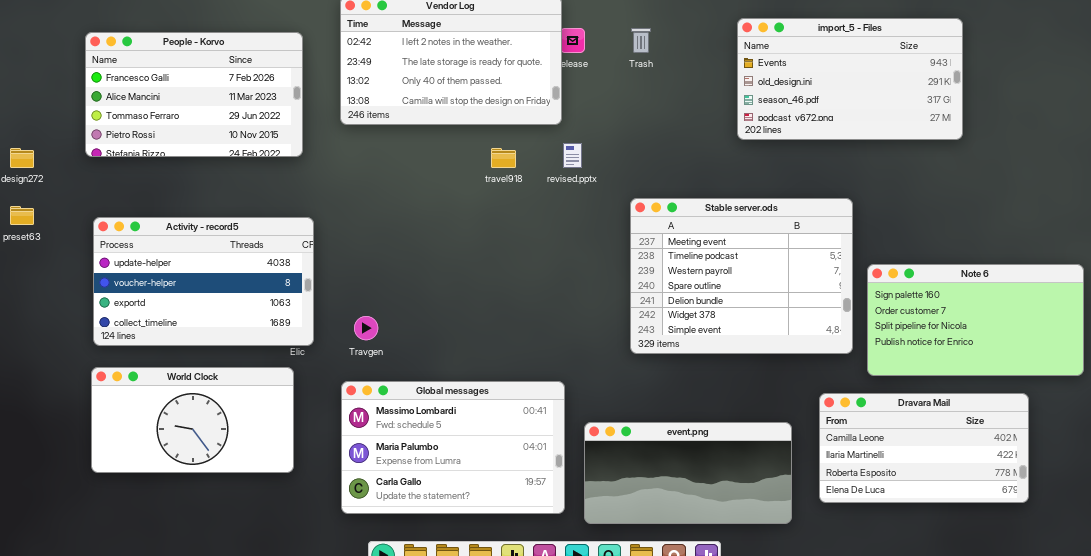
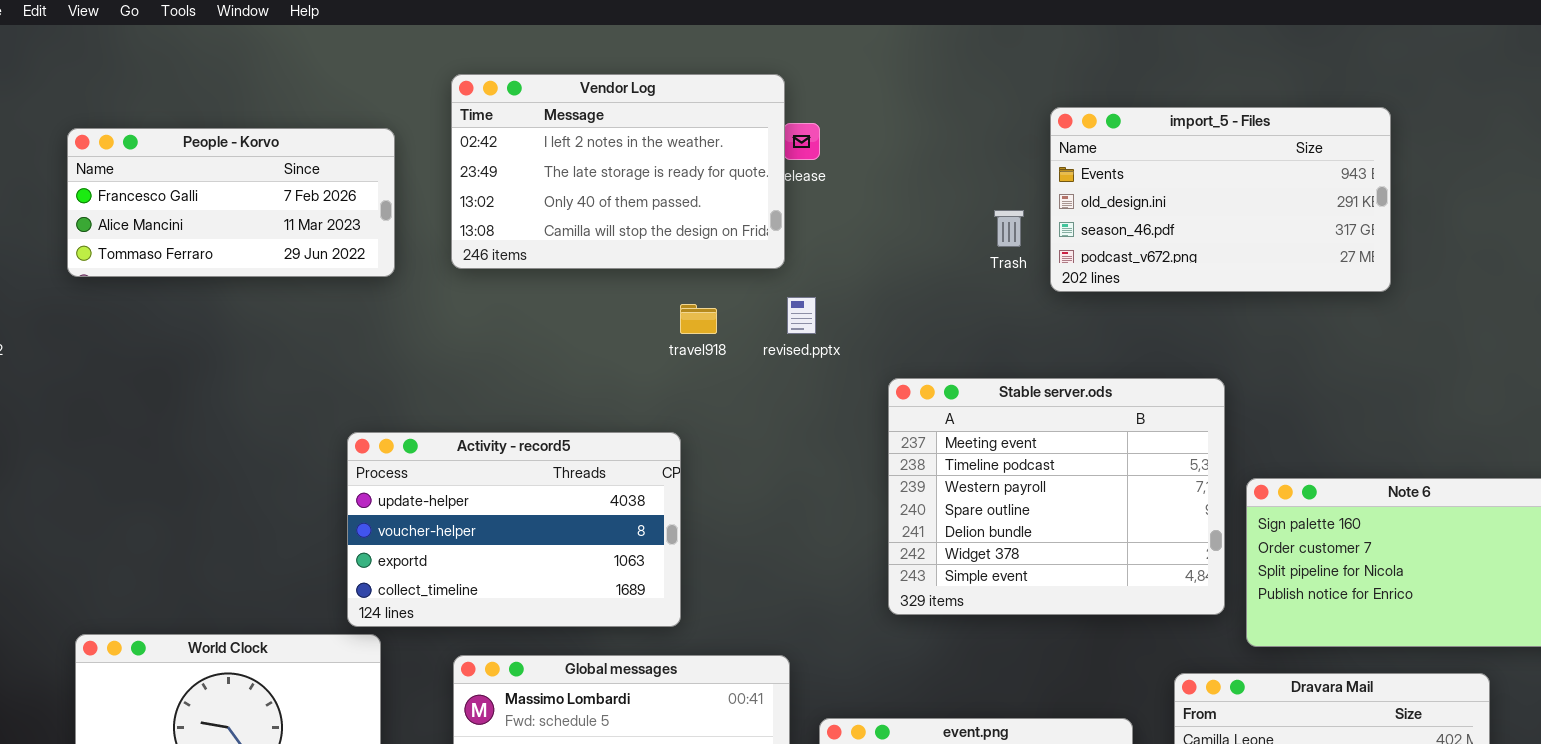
Trash: [631,28,651,53] -> [994,210,1024,247], moved
People - Korvo: [85,32,303,157] -> [67,128,395,277], resized
Activity - record5: [93,217,314,346] -> [347,432,681,627], moved

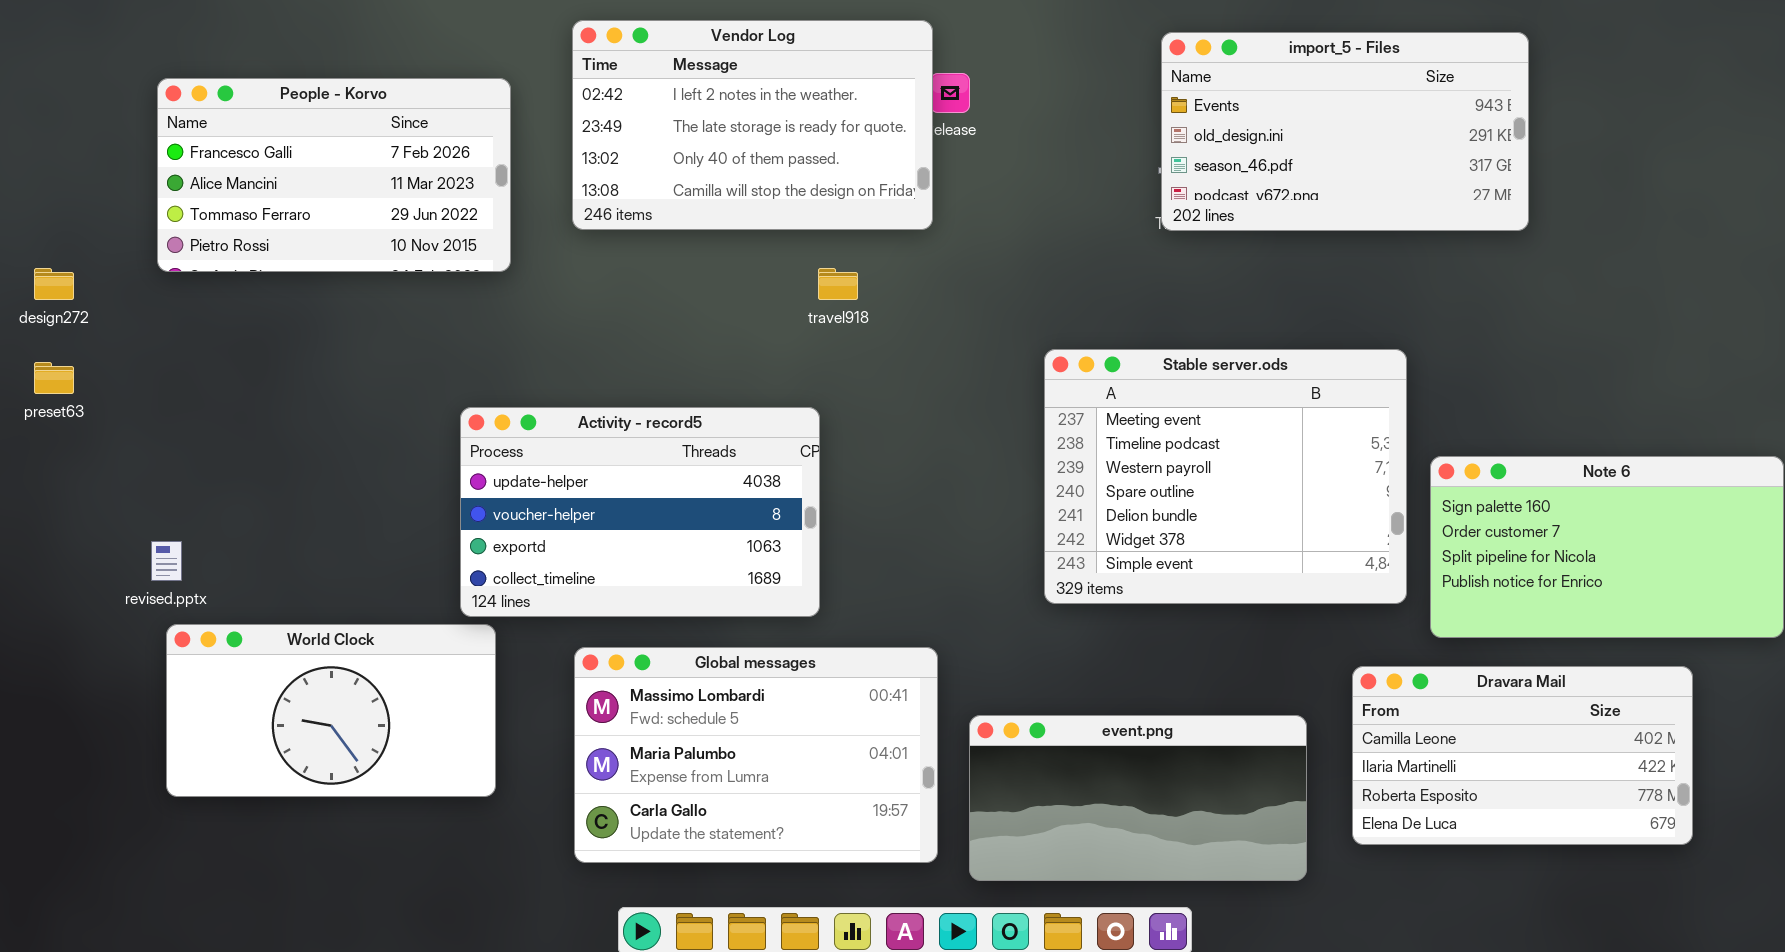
import_5 - Files: [1050,107,1391,292] -> [1161,32,1529,231], moved
People - Korvo: [67,128,395,277] -> [157,78,511,272], resized
revised.pptx: [787,297,816,334] -> [151,541,182,581], moved

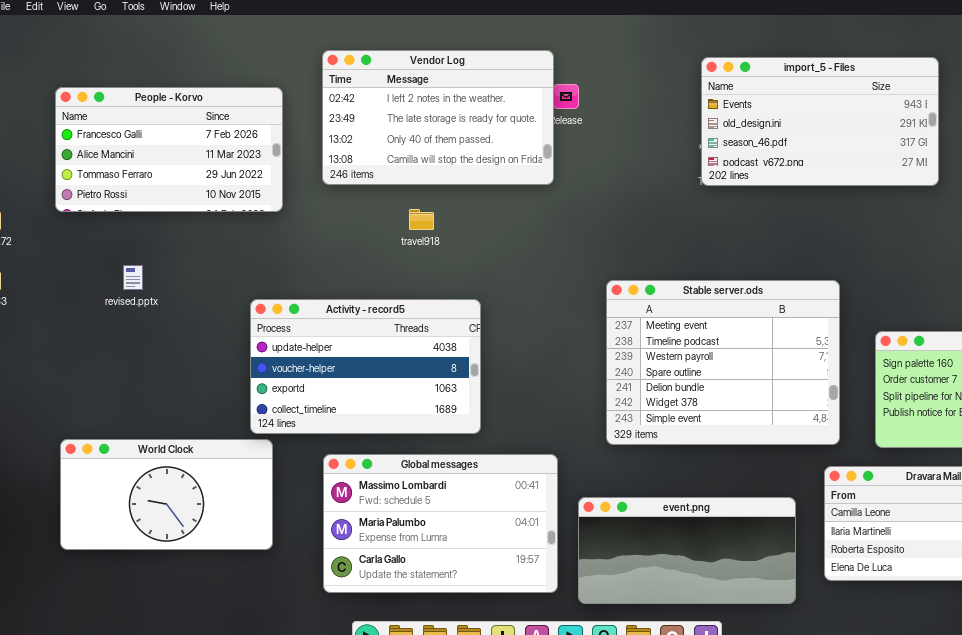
travel918: [818,268,858,300] -> [409,209,434,230], moved
Stable server.ods: [1044,349,1407,604] -> [606,280,840,445], moved
revised.pptx: [151,541,182,581] -> [123,265,143,290], moved

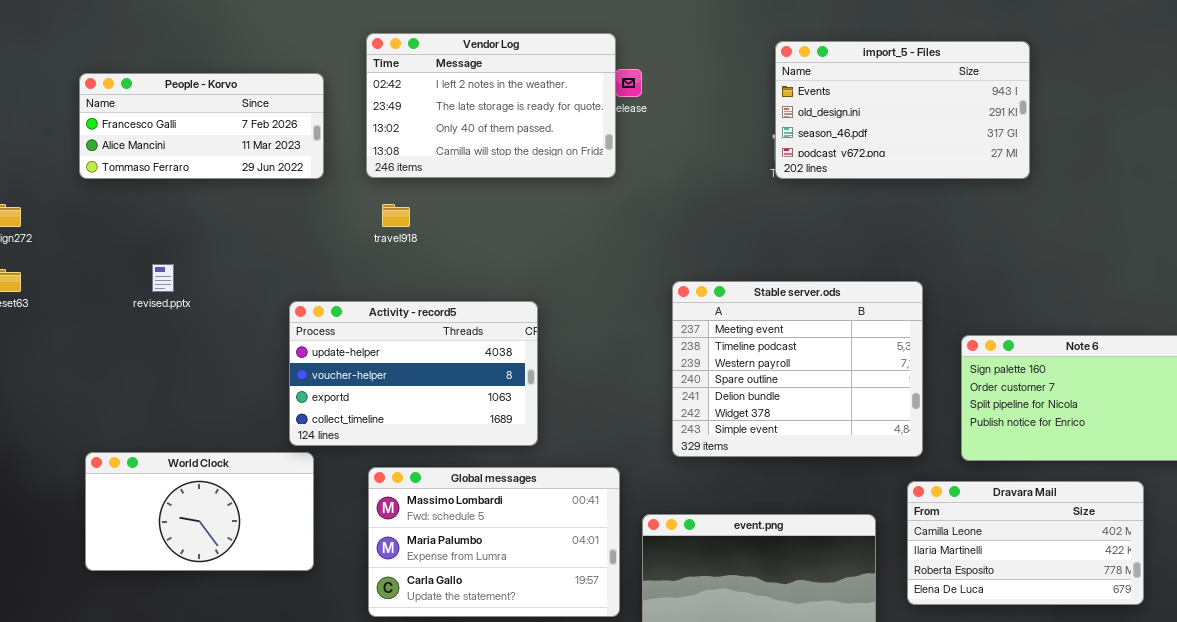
People - Korvo: [55,87,283,212] -> [79,73,324,179], resized
travel918: [409,209,434,230] -> [382,204,410,227], moved

